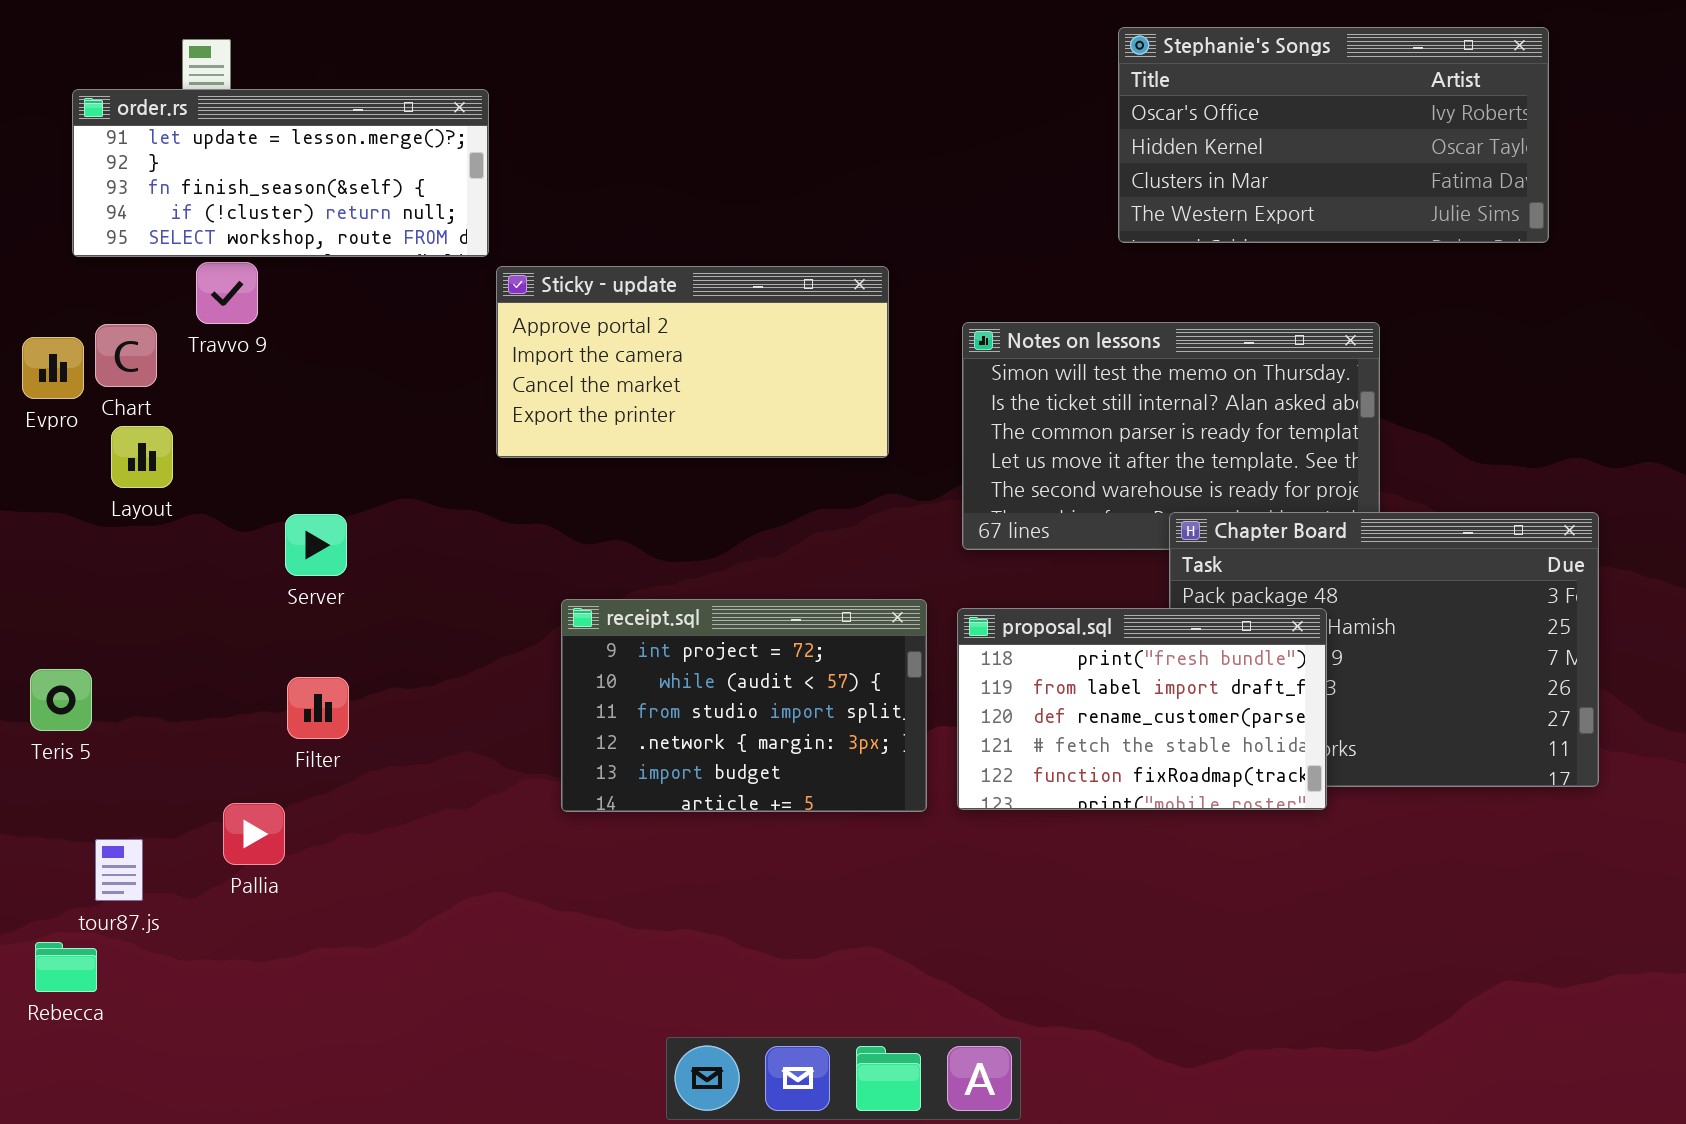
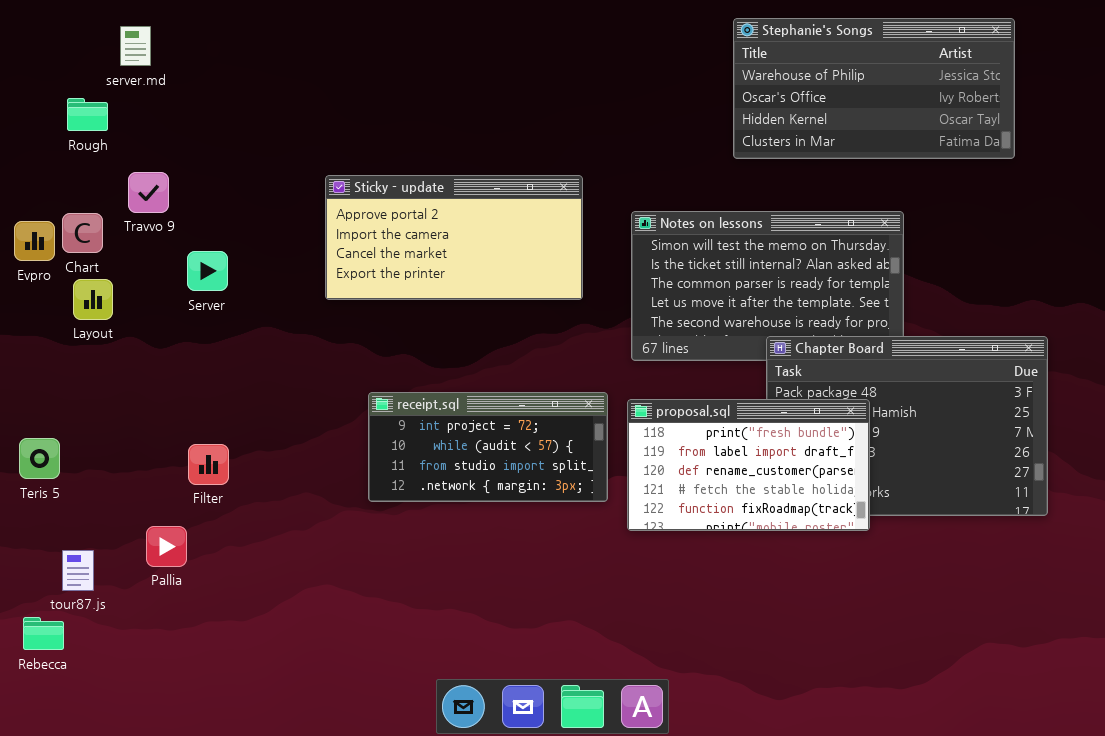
Stephanie's Songs: [1118,27,1549,243] -> [733,18,1015,159], scrolled up 1 row
order.rs: [72,89,489,257] -> none, closed
Server: [285,514,347,576] -> [187,251,228,291], moved
receipt.sql: [561,599,927,812] -> [368,392,608,502], resized

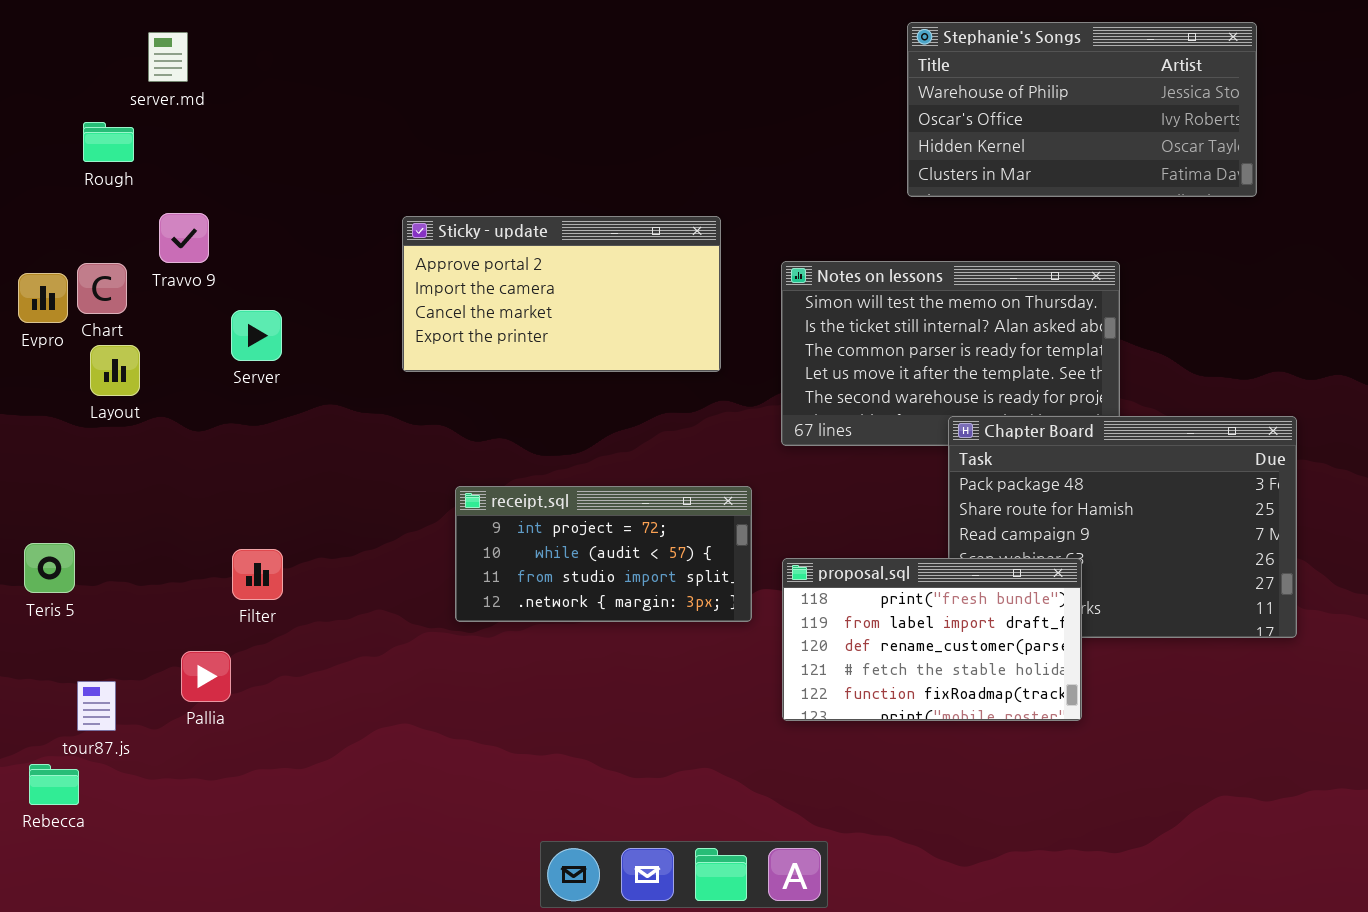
proposal.sql: [627,399,870,531] -> [782,558,1082,721], moved

